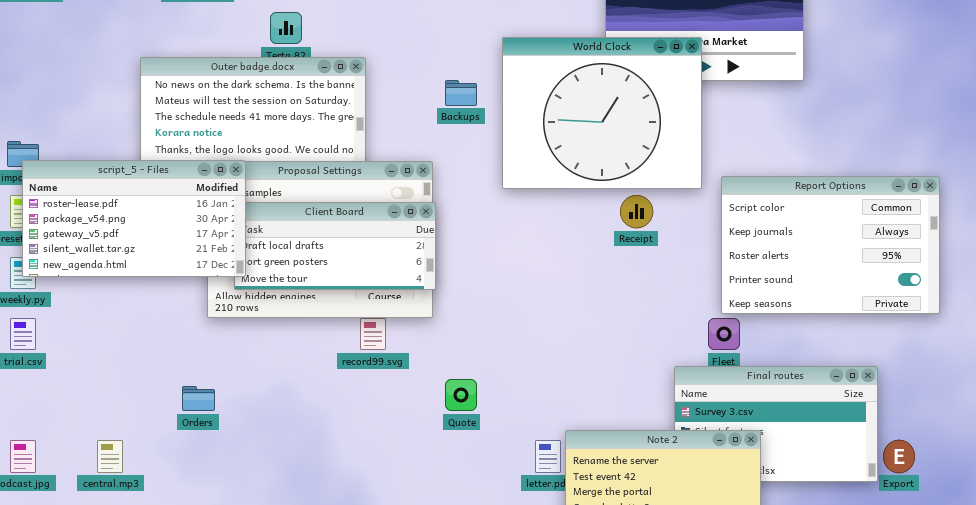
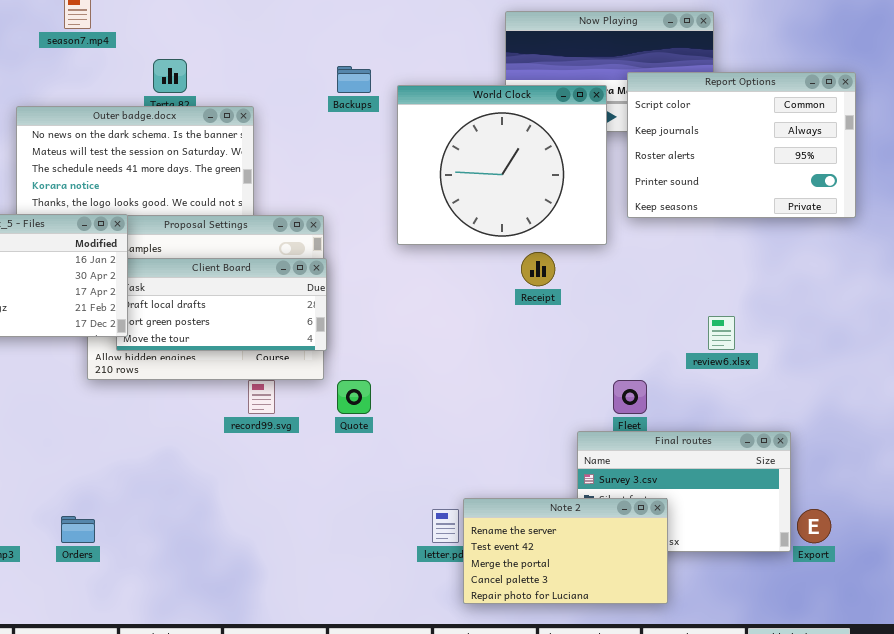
Backups: [445,80,477,106] -> [337,66,371,93], moved
Report Options: [721,176,940,314] -> [627,72,856,218], moved
Quote: [445,379,477,411] -> [337,380,371,414], moved
Orders: [182,386,215,411] -> [61,516,95,543], moved

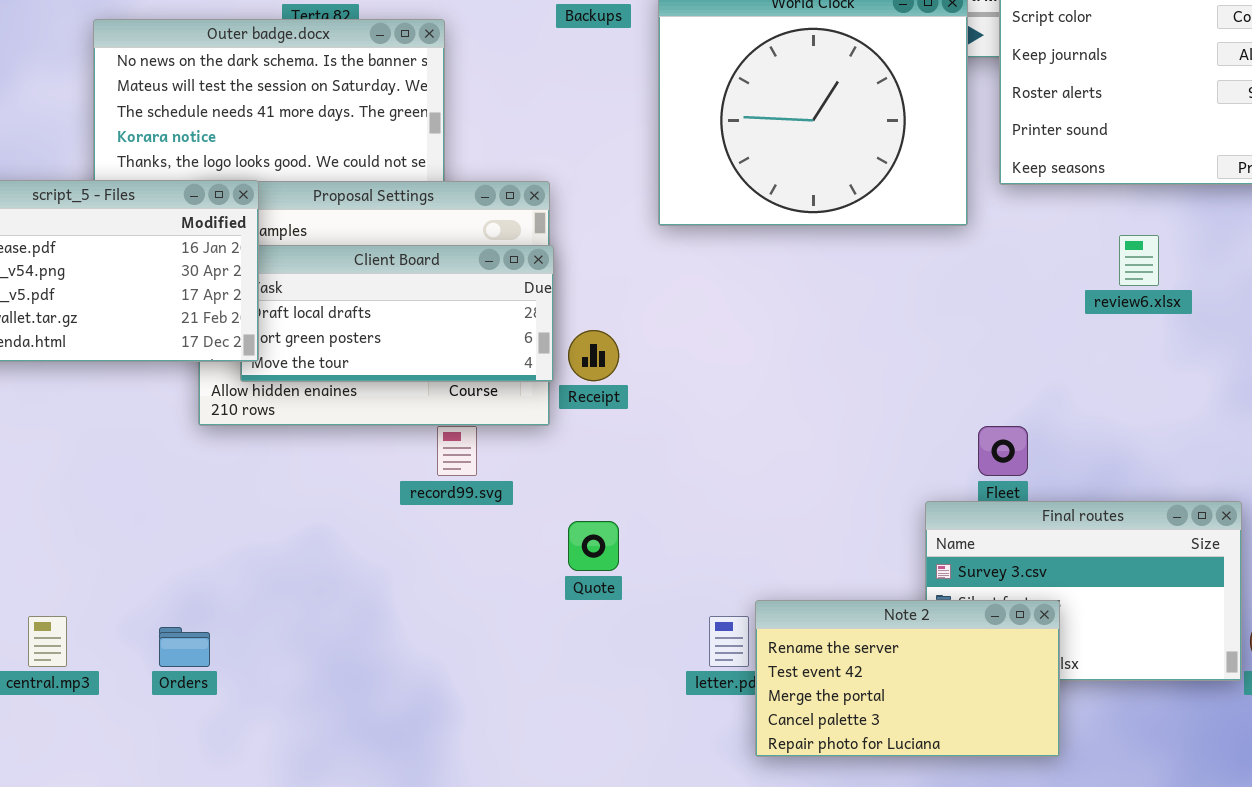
Receipt: [521,252,555,286] -> [568,330,619,381], moved
review6.xlsx: [708,316,735,350] -> [1119,235,1159,286], moved
Quote: [337,380,371,414] -> [568,521,619,571], moved

